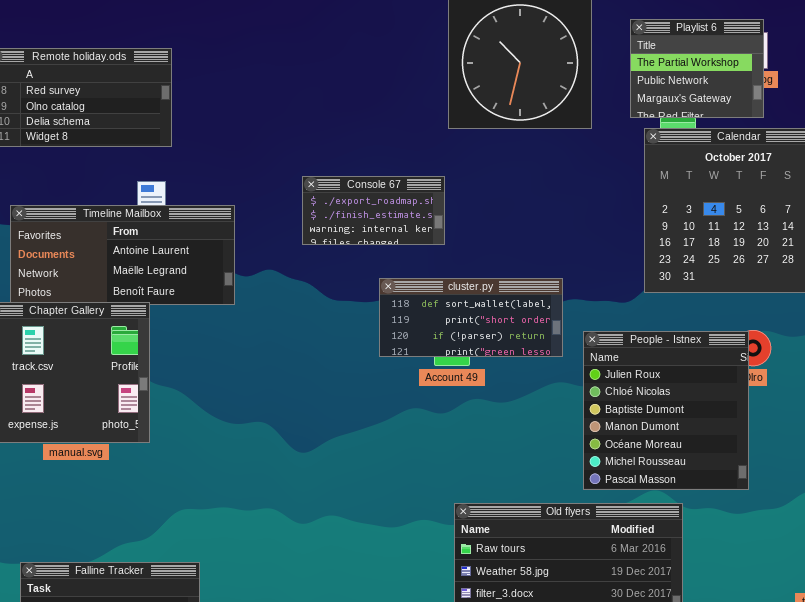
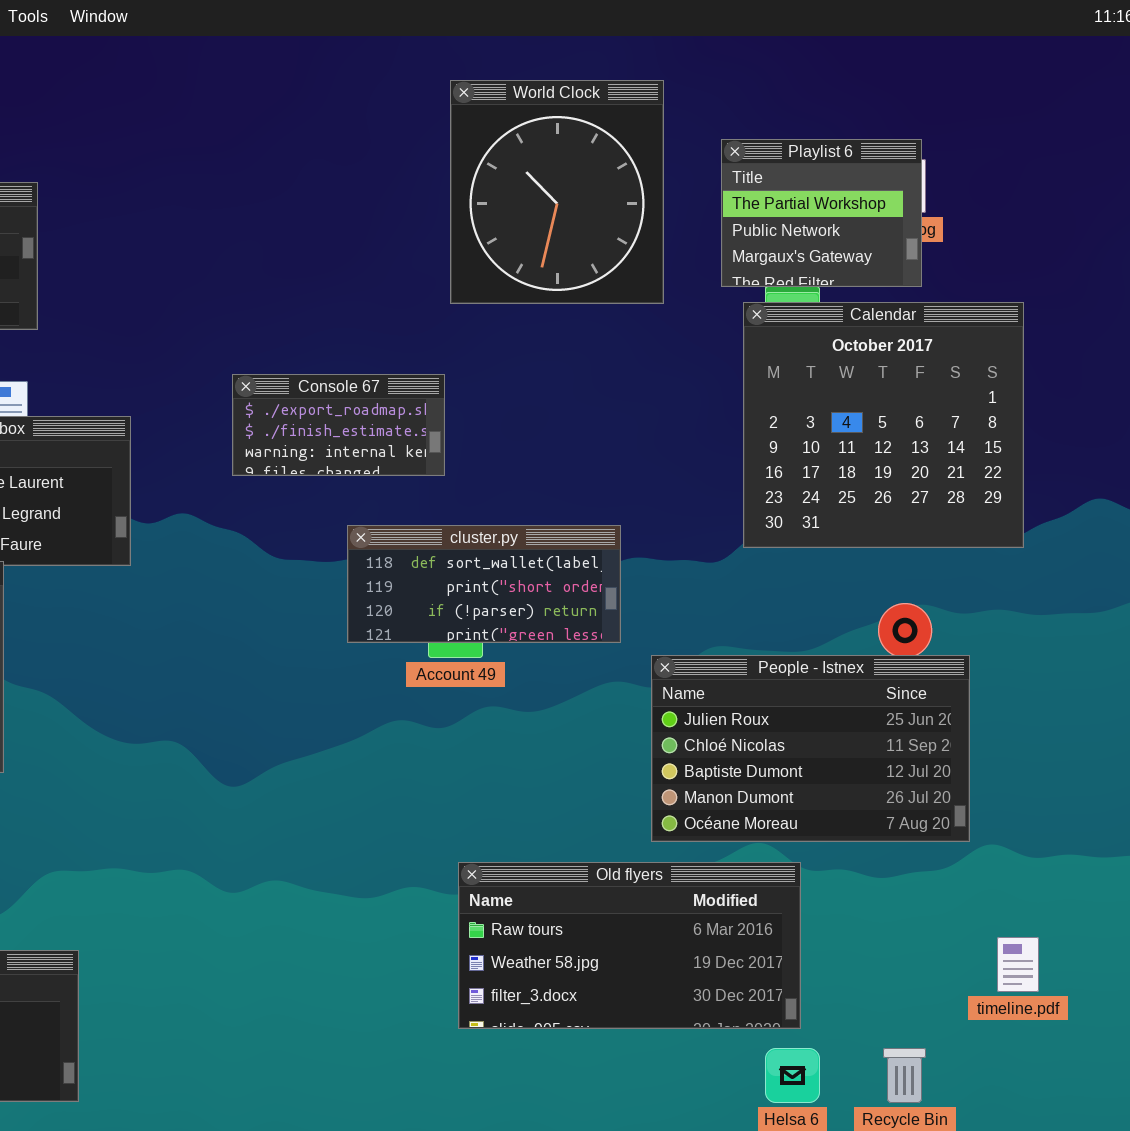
People - Istnex: [583,331,749,490] -> [651,655,970,842], resized

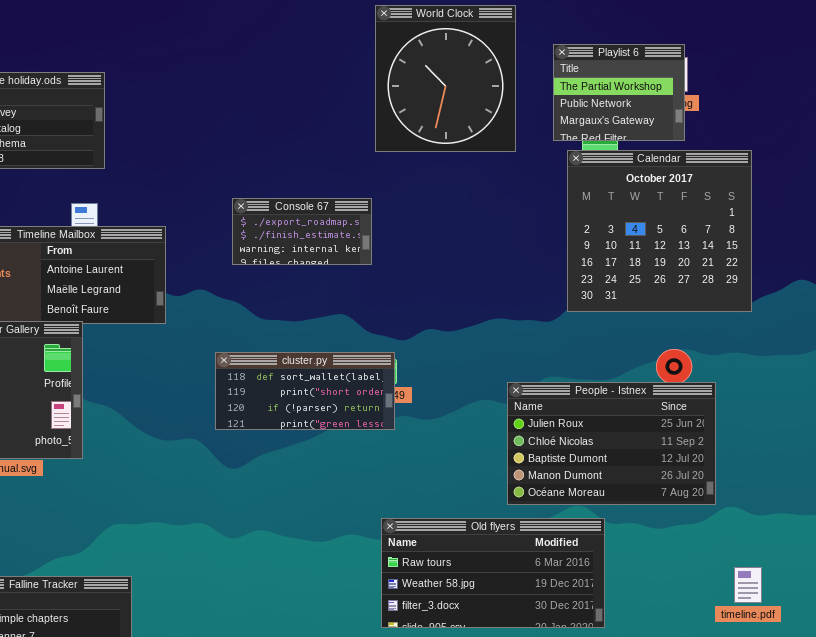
cluster.py: [347,525,621,643] -> [215,352,395,430], moved

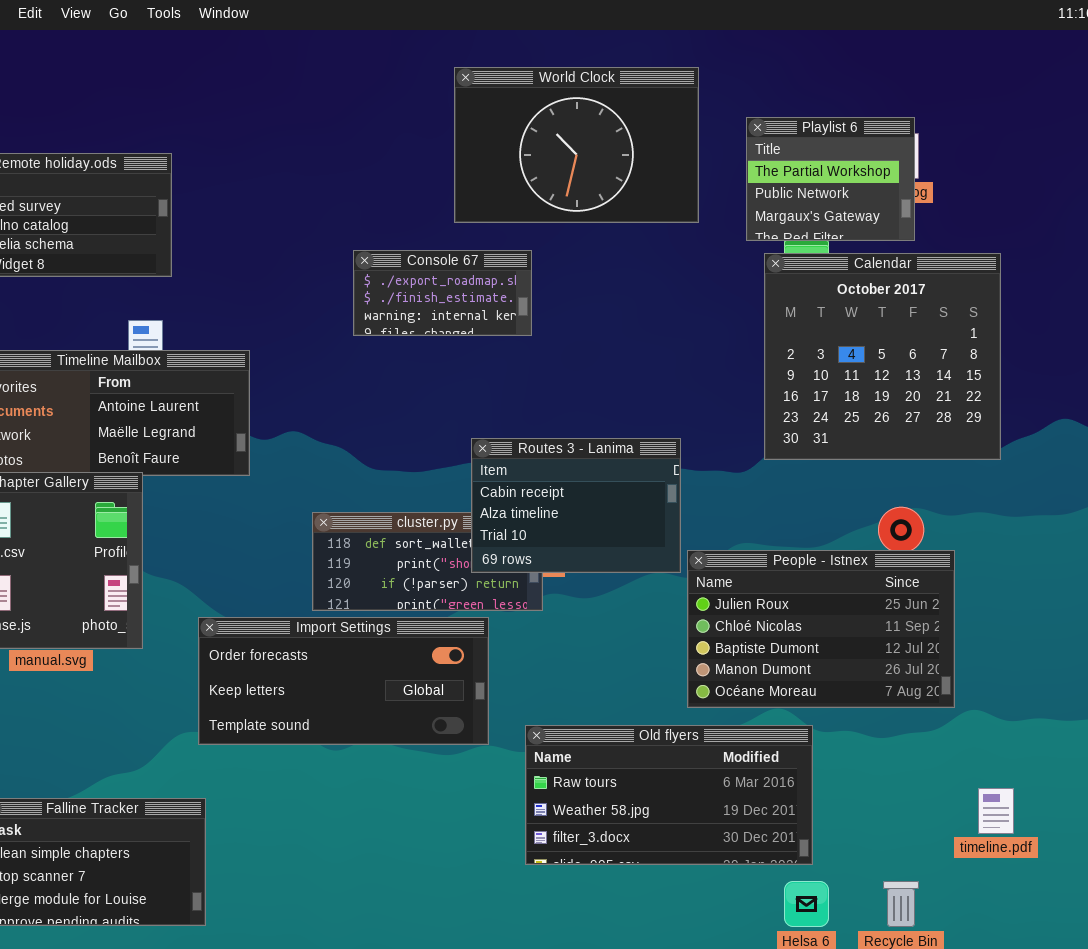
World Clock: [375,5,516,152] -> [454,67,699,223], resized
Console 67: [232,198,372,265] -> [353,250,532,336], moved
Routes 3 - Lanima: none -> [471,438,681,573], opened
Import Settings: none -> [198,617,489,745], opened

